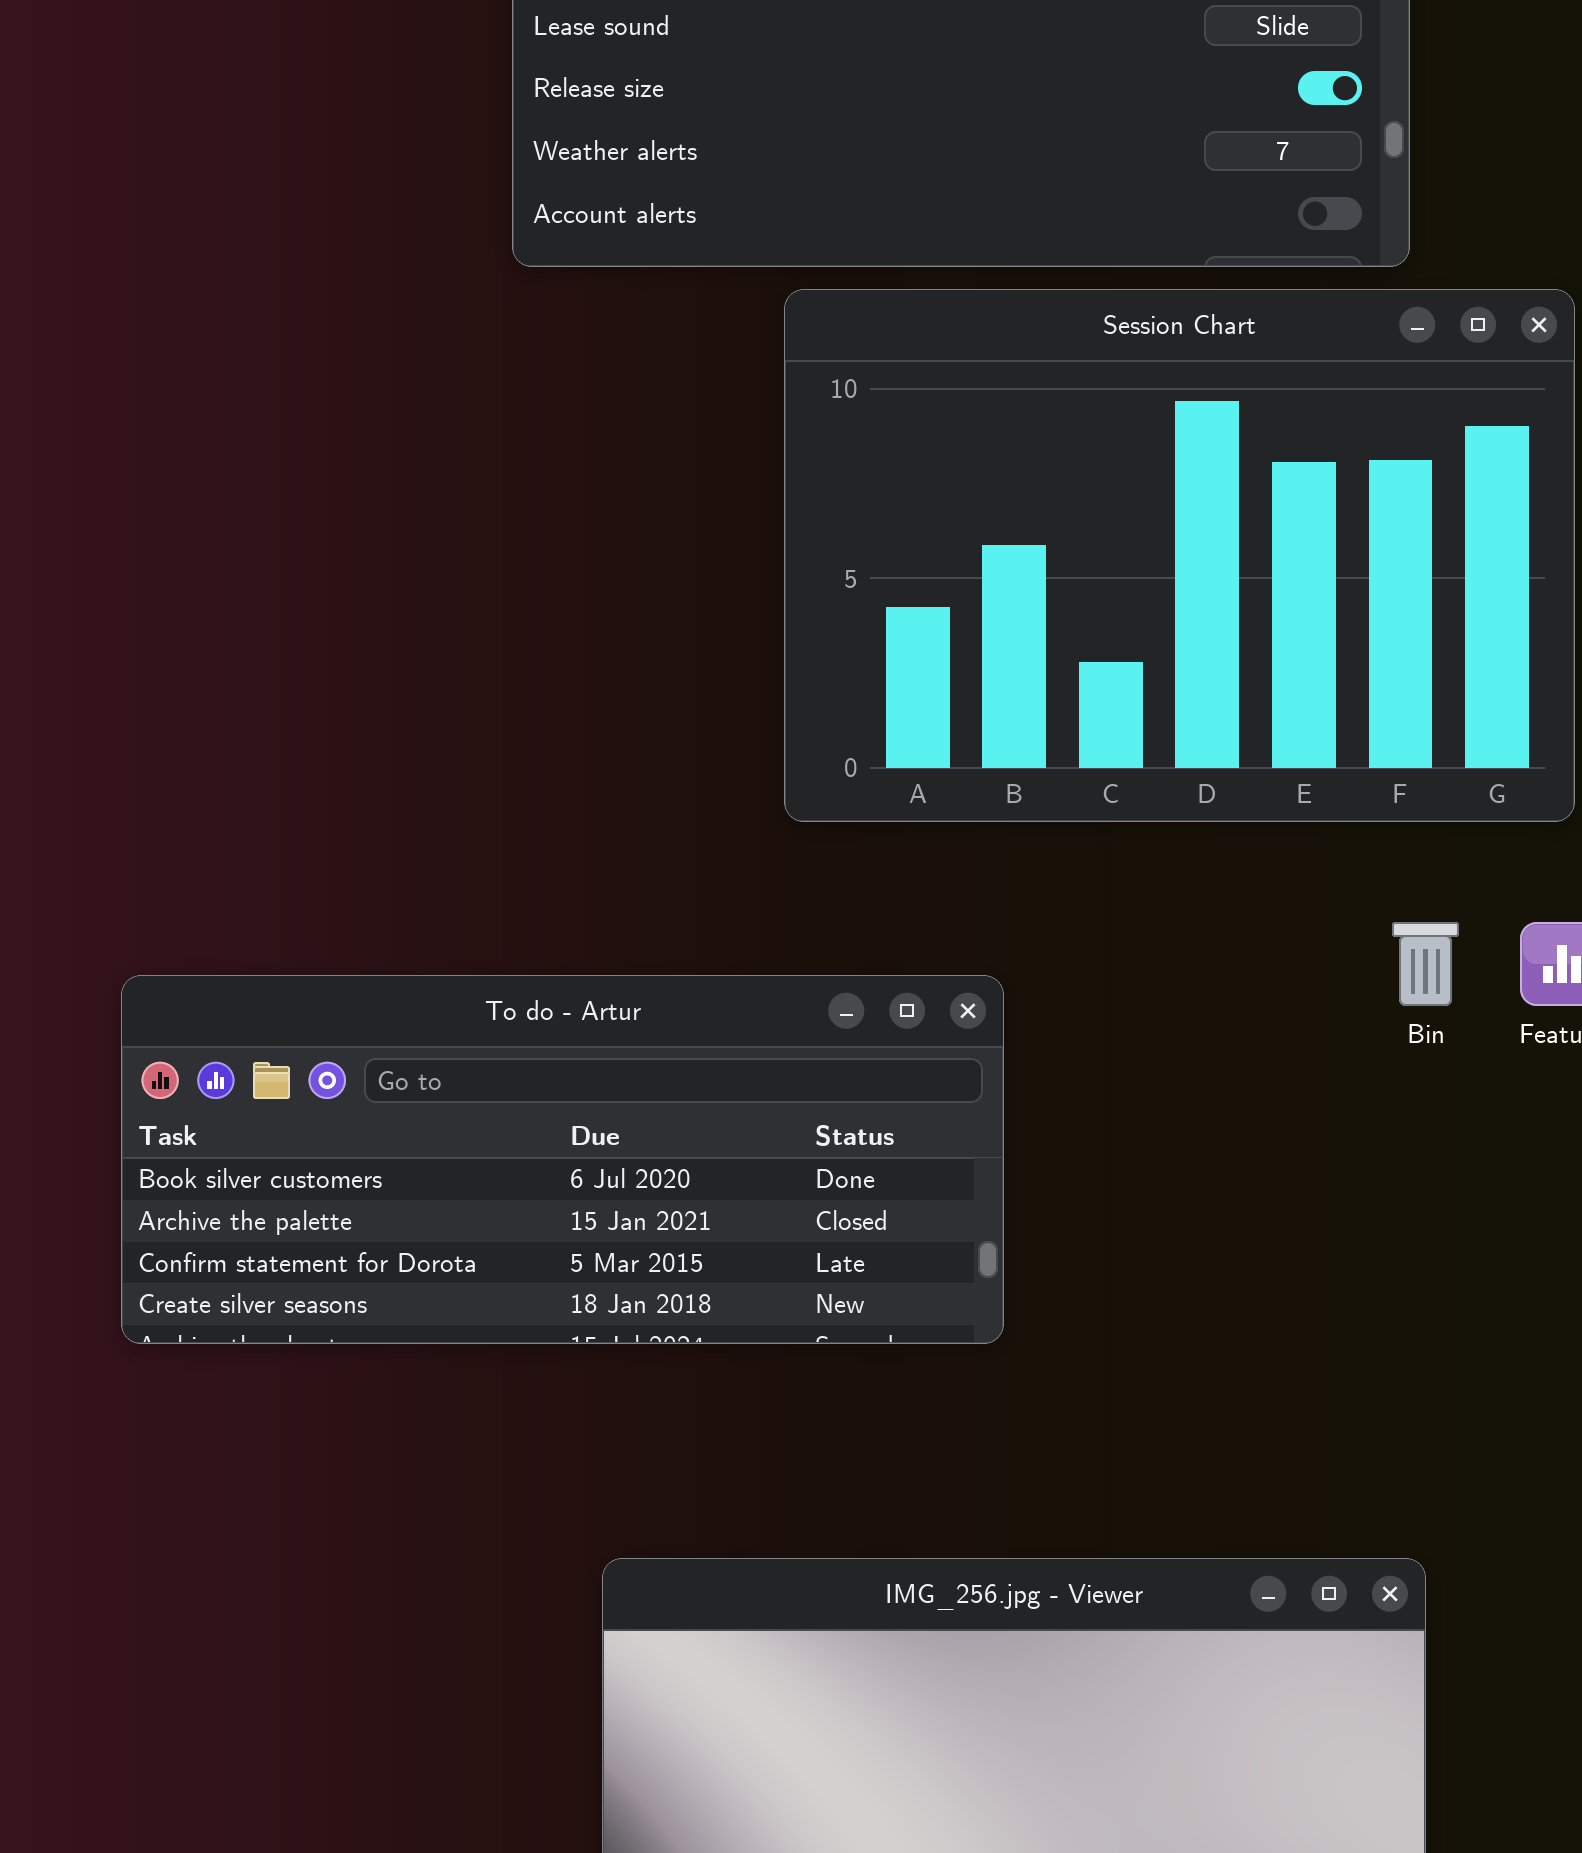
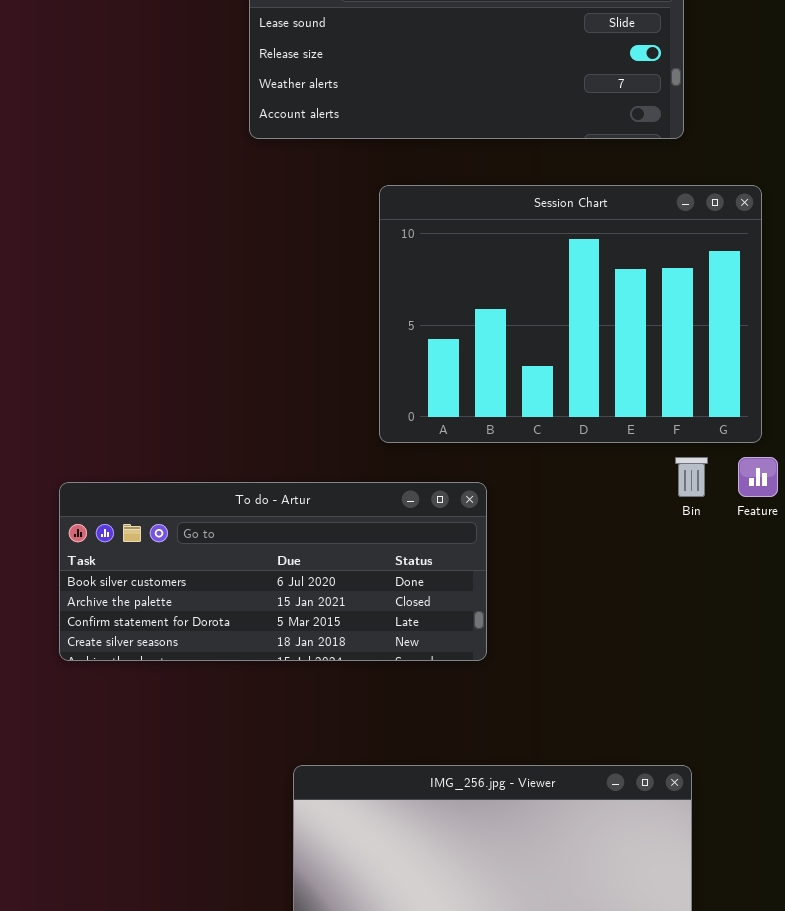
Session Chart: [784,289,1575,822] -> [379,185,762,443], moved

